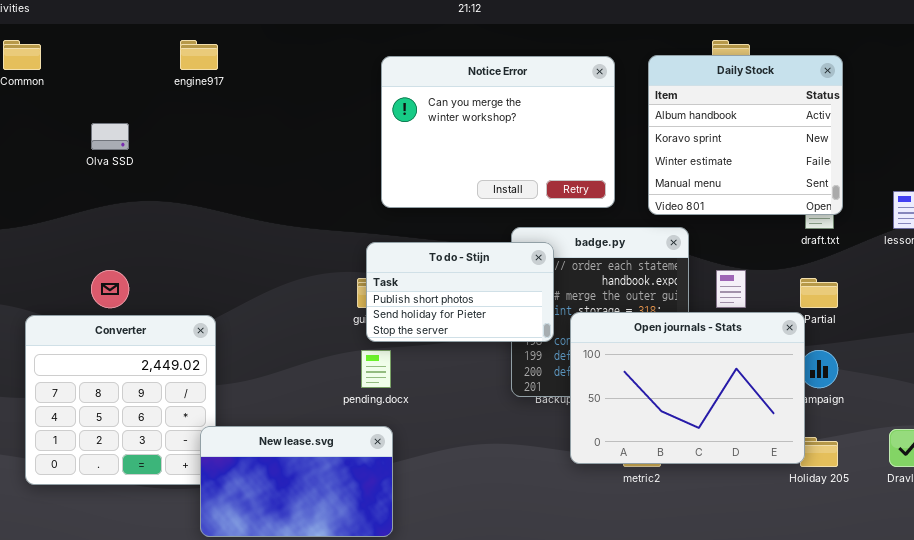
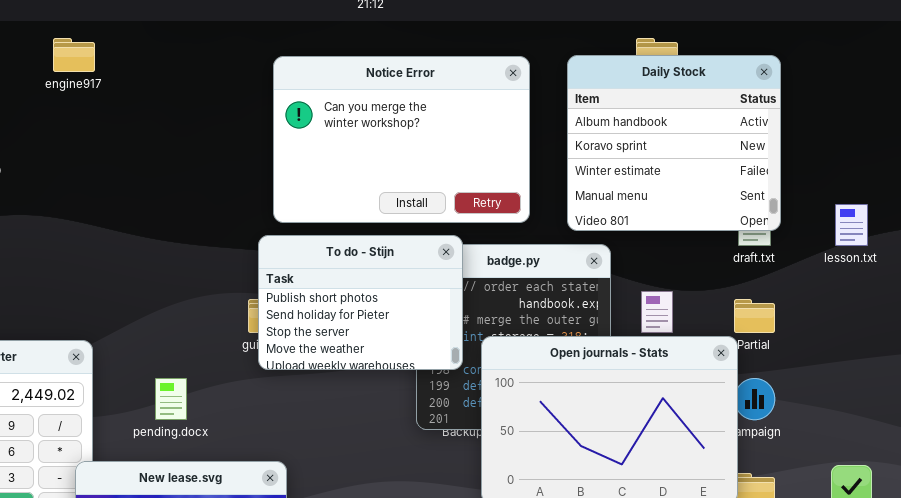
To do - Stijn: [366,242,554,342] -> [258,235,463,370], resized
pending.docx: [361,350,391,388] -> [155,378,187,420], moved

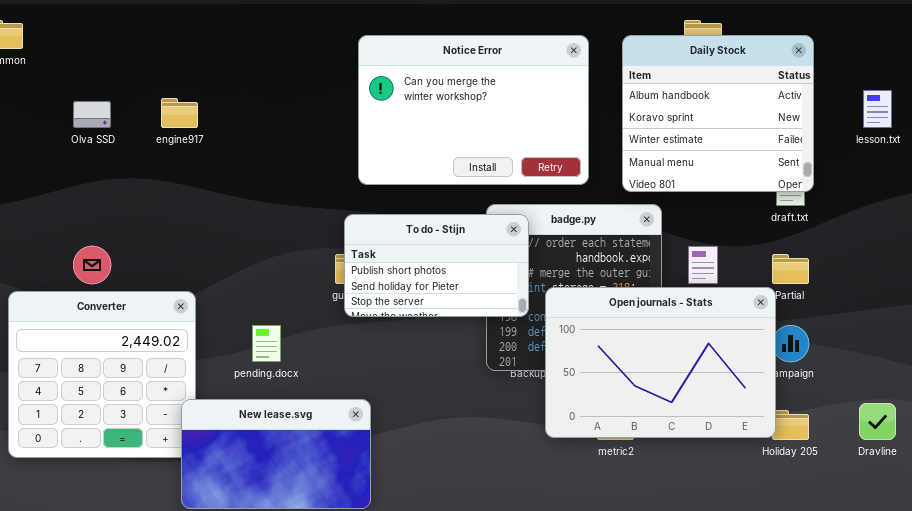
engine917: [53,38,95,72] -> [161,98,198,128], moved
lesson.txt: [835,204,868,246] -> [863,90,892,128], moved
To do - Stijn: [258,235,463,370] -> [344,214,529,317], resized

